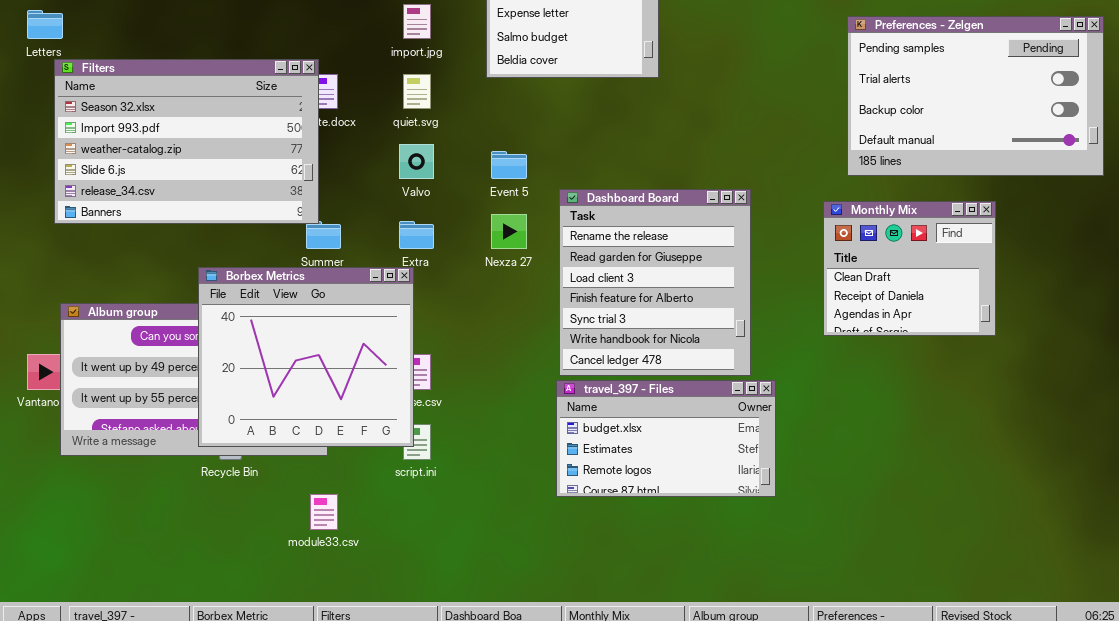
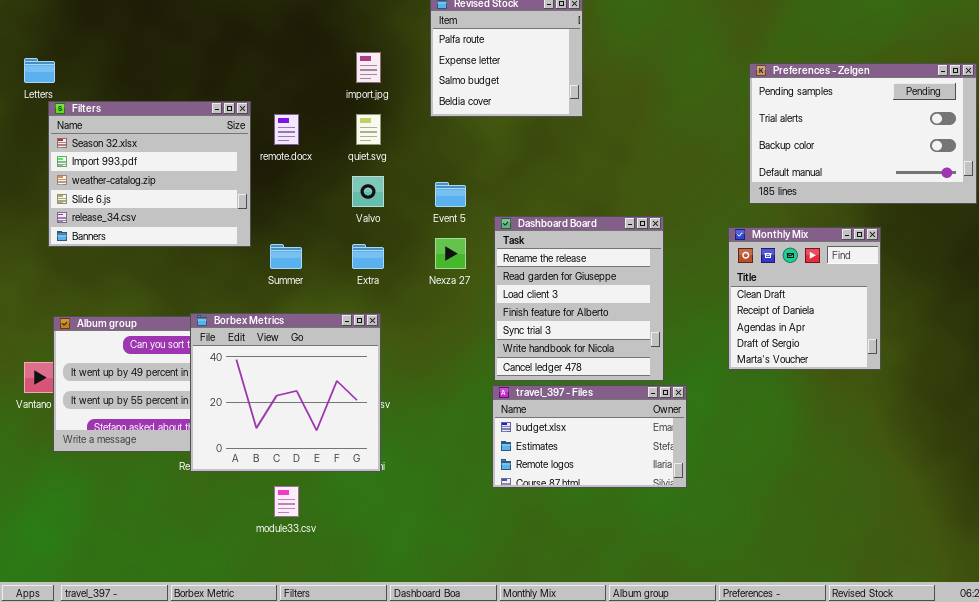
Filters: [54,59,319,224] -> [48,101,251,247], resized
Monthly Mix: [823,201,996,336] -> [728,227,881,370], resized
Borbex Metrics: [198,267,414,447] -> [190,313,381,472], moved

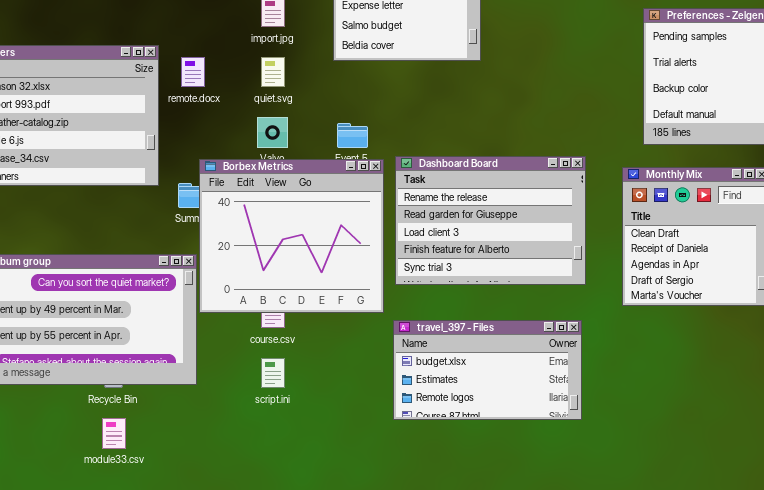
Dashboard Board: [494,216,664,381] -> [395,156,586,285], resized
Borbex Metrics: [190,313,381,472] -> [199,159,384,313], moved
module33.csv: [274,486,299,517] -> [102,418,126,449], moved

